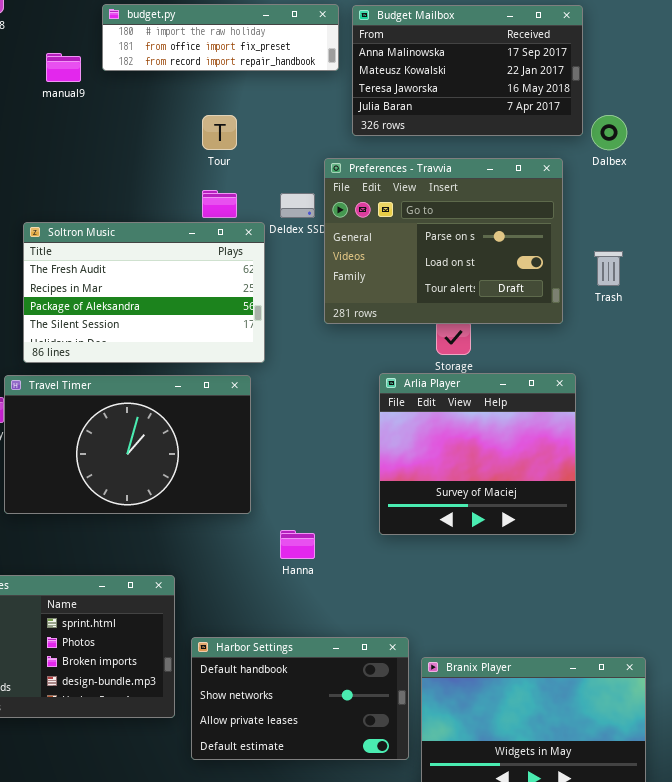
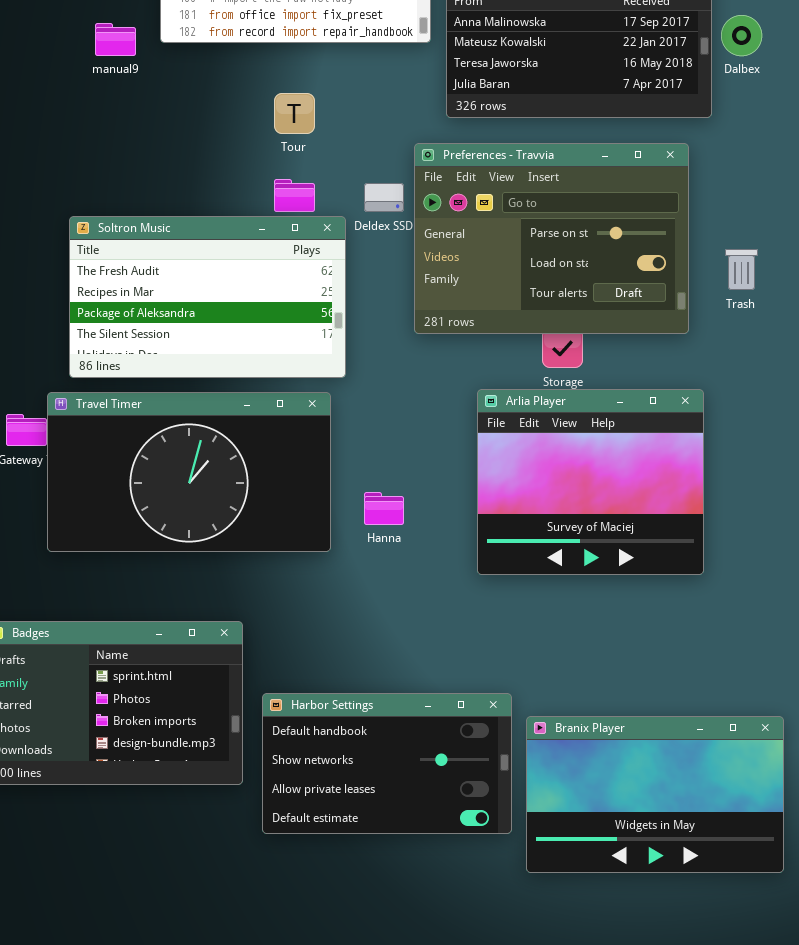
Dalbex: [591,115,627,150] -> [721,15,762,56], moved
Hanna: [280,530,315,559] -> [364,492,404,525], moved

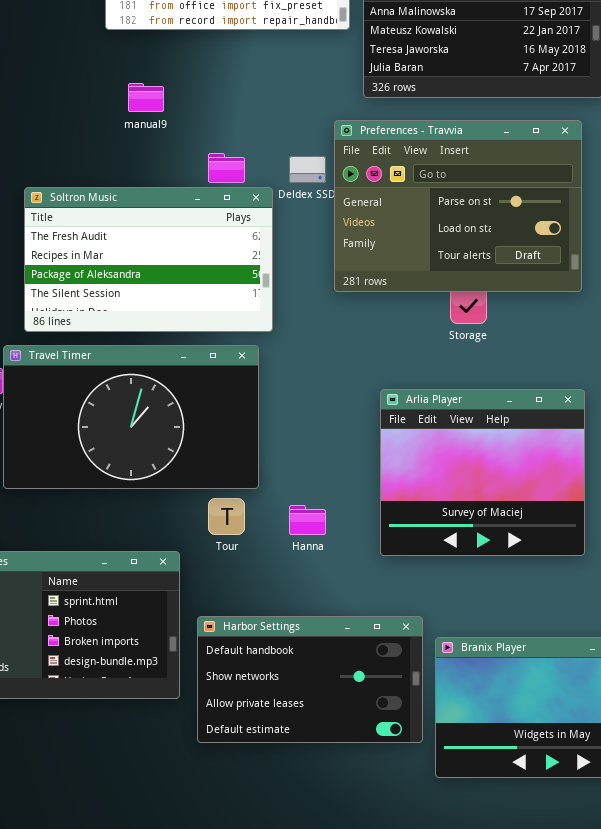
manual9: [95,23,136,56] -> [128,83,164,112], moved
Tour: [274,93,315,134] -> [208,498,245,535], moved
Arlia Player: [477,389,704,575] -> [380,389,585,556], moved
Hanna: [364,492,404,525] -> [289,505,326,535], moved

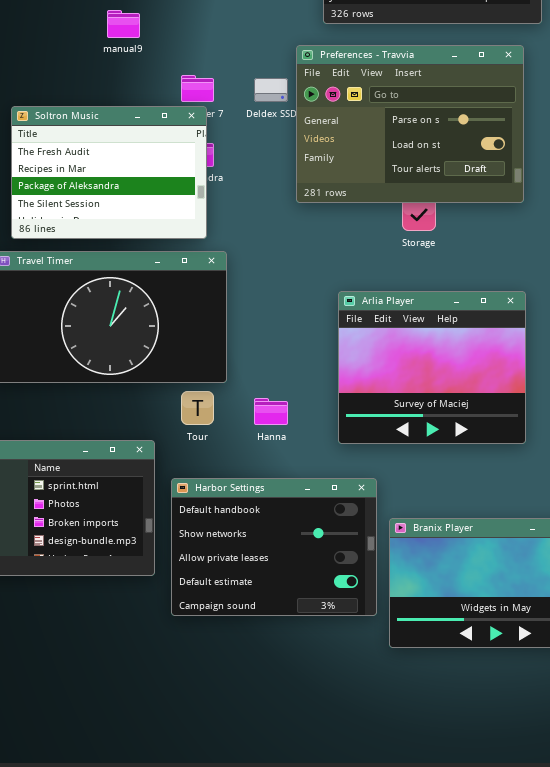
Soltron Music: [24,187,273,332] -> [11,106,207,239], resized
Harbor Settings: [197,616,423,743] -> [171,478,377,616], resized

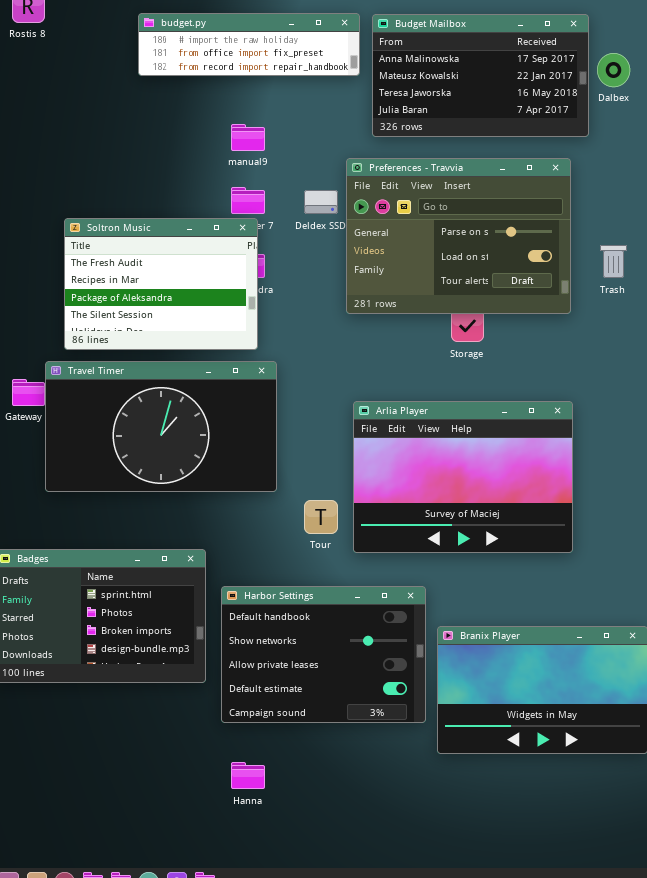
manual9: [107,10,140,38] -> [231,124,265,151], moved
Arlia Player: [338,291,526,444] -> [353,401,573,553], resized
Tour: [181,391,214,425] -> [304,500,338,534], moved
Hanna: [254,398,288,425] -> [231,762,265,789], moved

